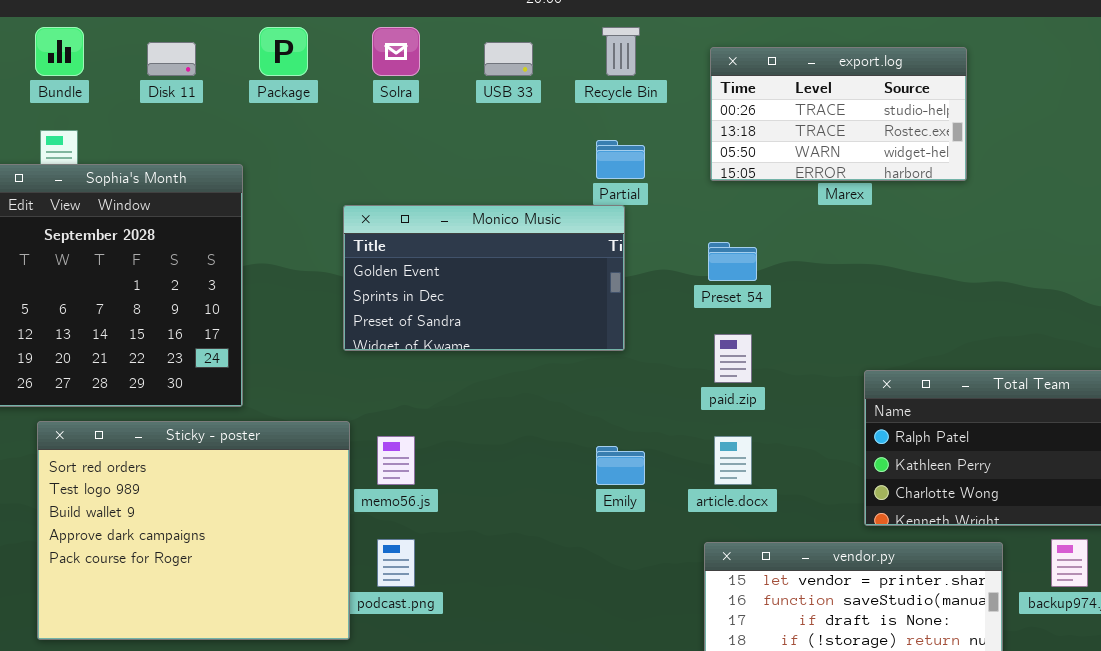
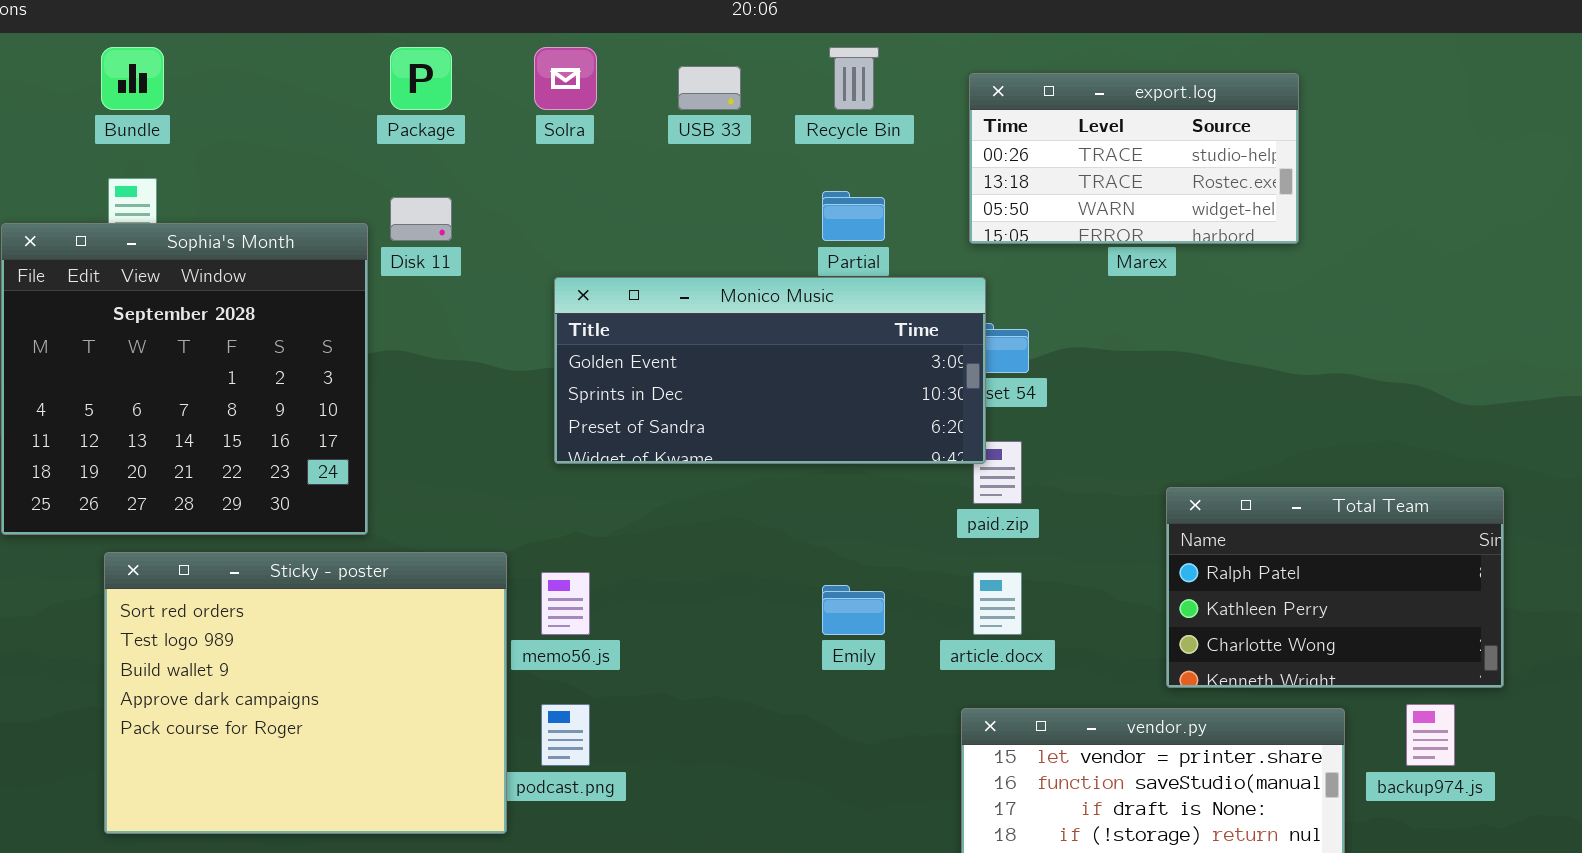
Disk 11: [147,42,196,76] -> [390,197,452,241], moved
Monico Music: [343,205,625,351] -> [554,277,986,464], moved, resized

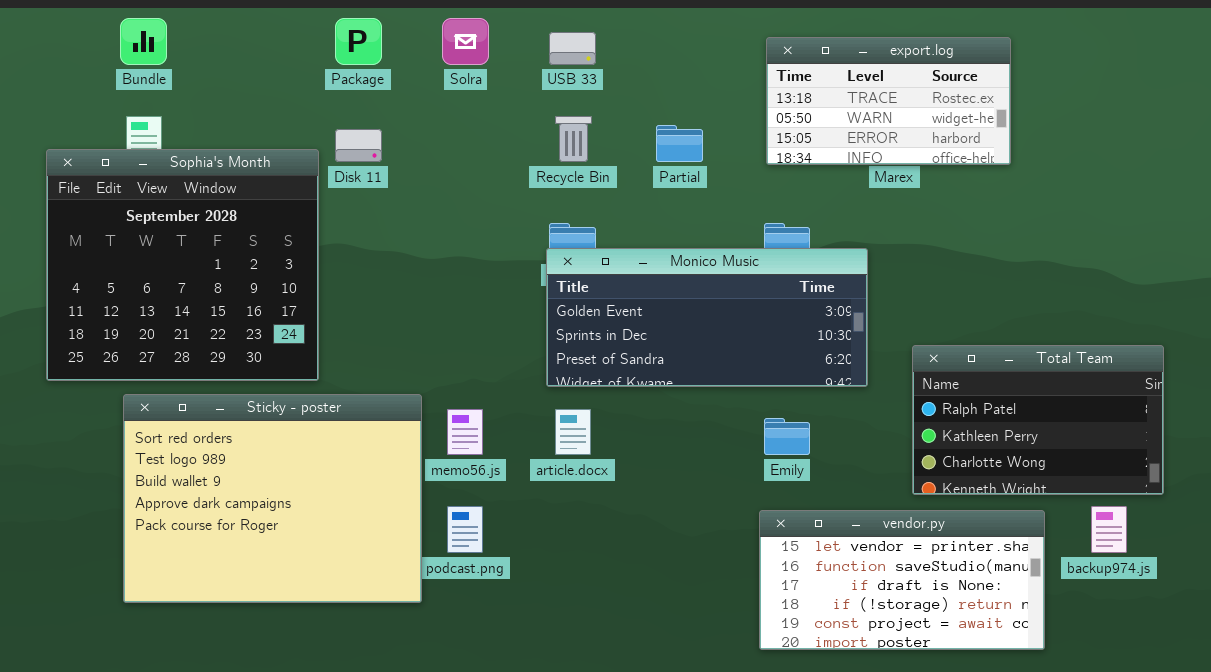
Recycle Bin: [829,47,879,110] -> [555,116,592,162], moved
export.log: [969,73,1299,244] -> [766,37,1011,165], scrolled down 1 row
Monico Music: [554,277,986,464] -> [546,248,868,387], moved
article.docx: [973,572,1022,635] -> [555,409,591,455], moved
Emily: [822,585,885,635] -> [764,418,810,455], moved

